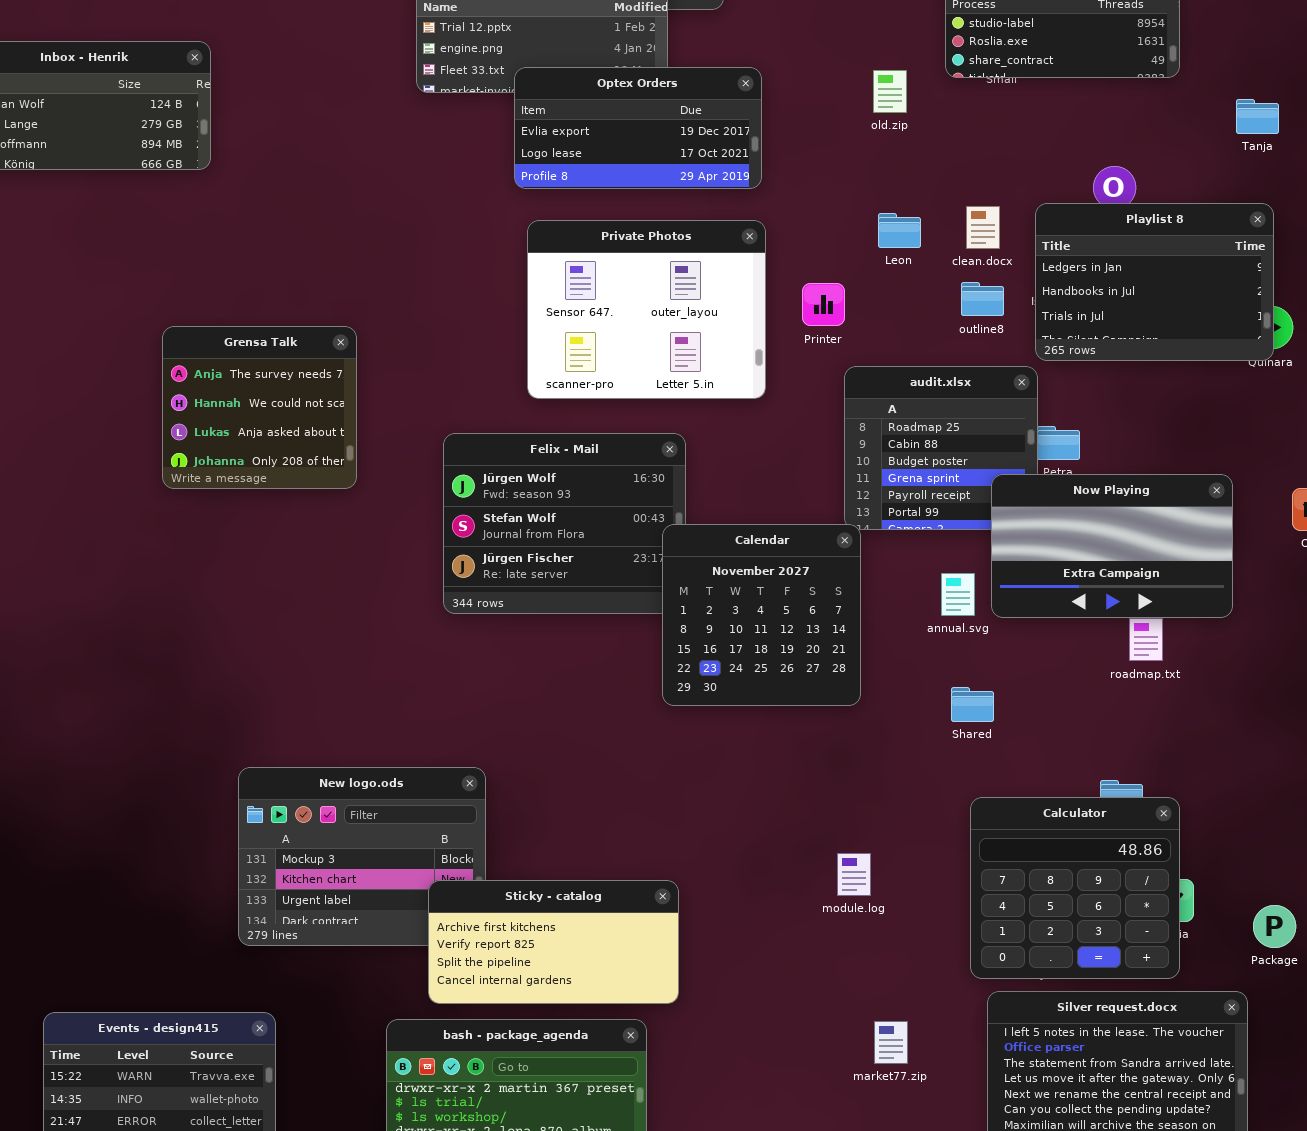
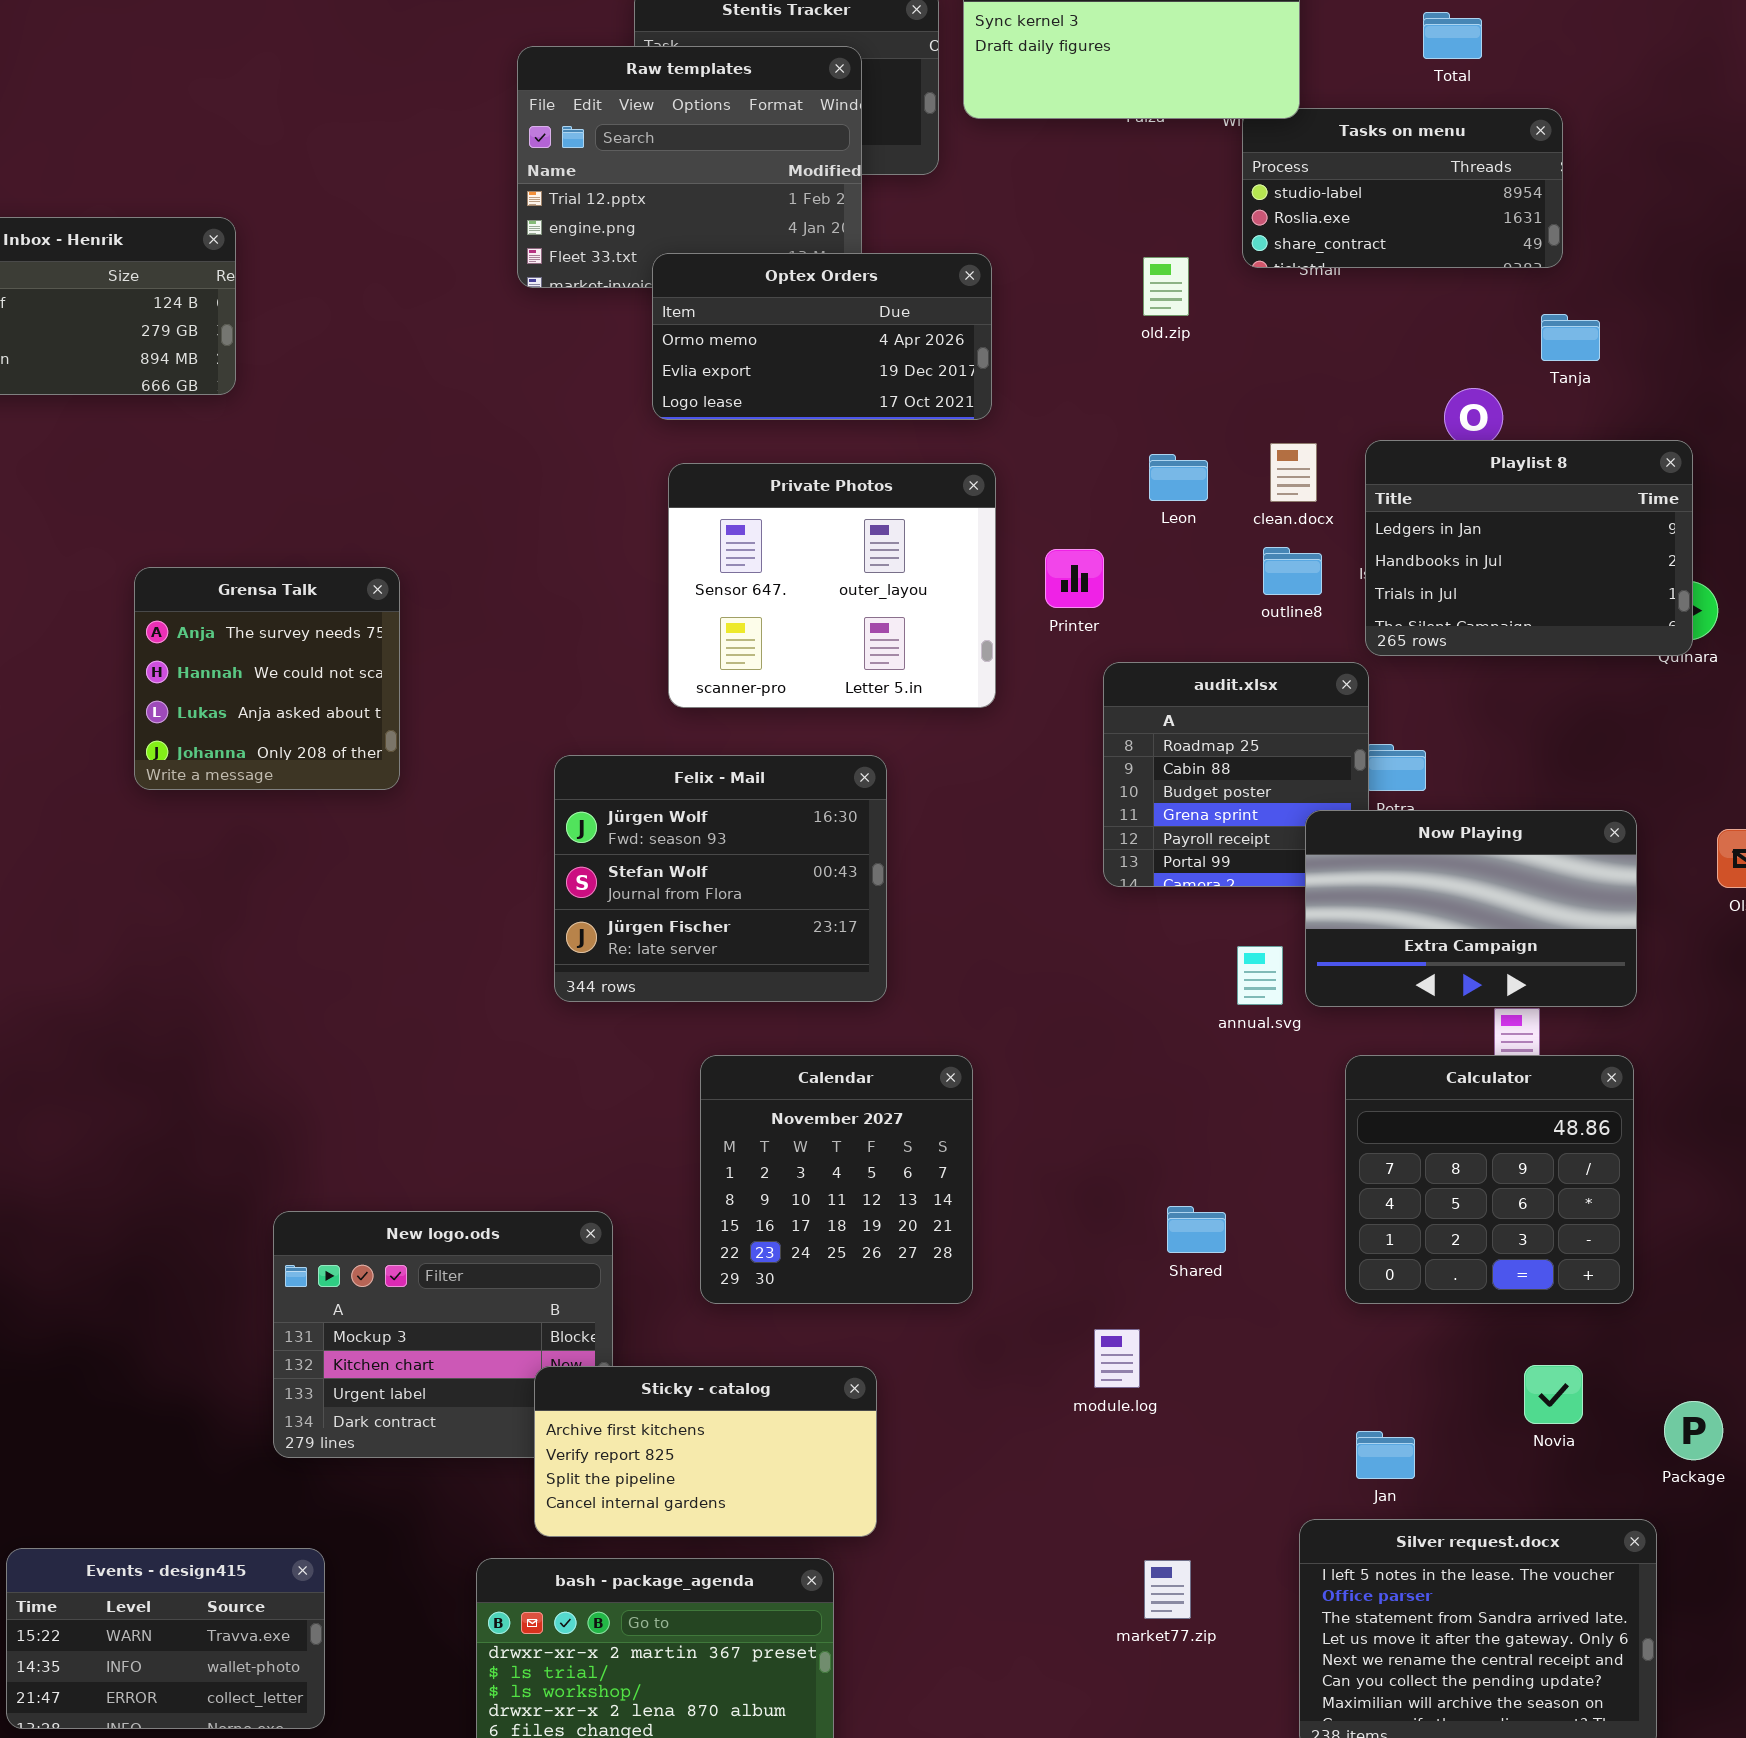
Optex Orders: [514,67,762,189] -> [652,253,992,420], scrolled up 1 row
Tanja: [1236,99,1279,134] -> [1541,314,1600,361], moved
Grensa Talk: [162,326,357,489] -> [134,567,400,790], moved
Calendar: [662,524,861,706] -> [700,1055,973,1304], moved
Shared: [951,687,994,722] -> [1167,1206,1226,1253], moved
Calculator: [970,797,1180,979] -> [1345,1055,1634,1304], moved

